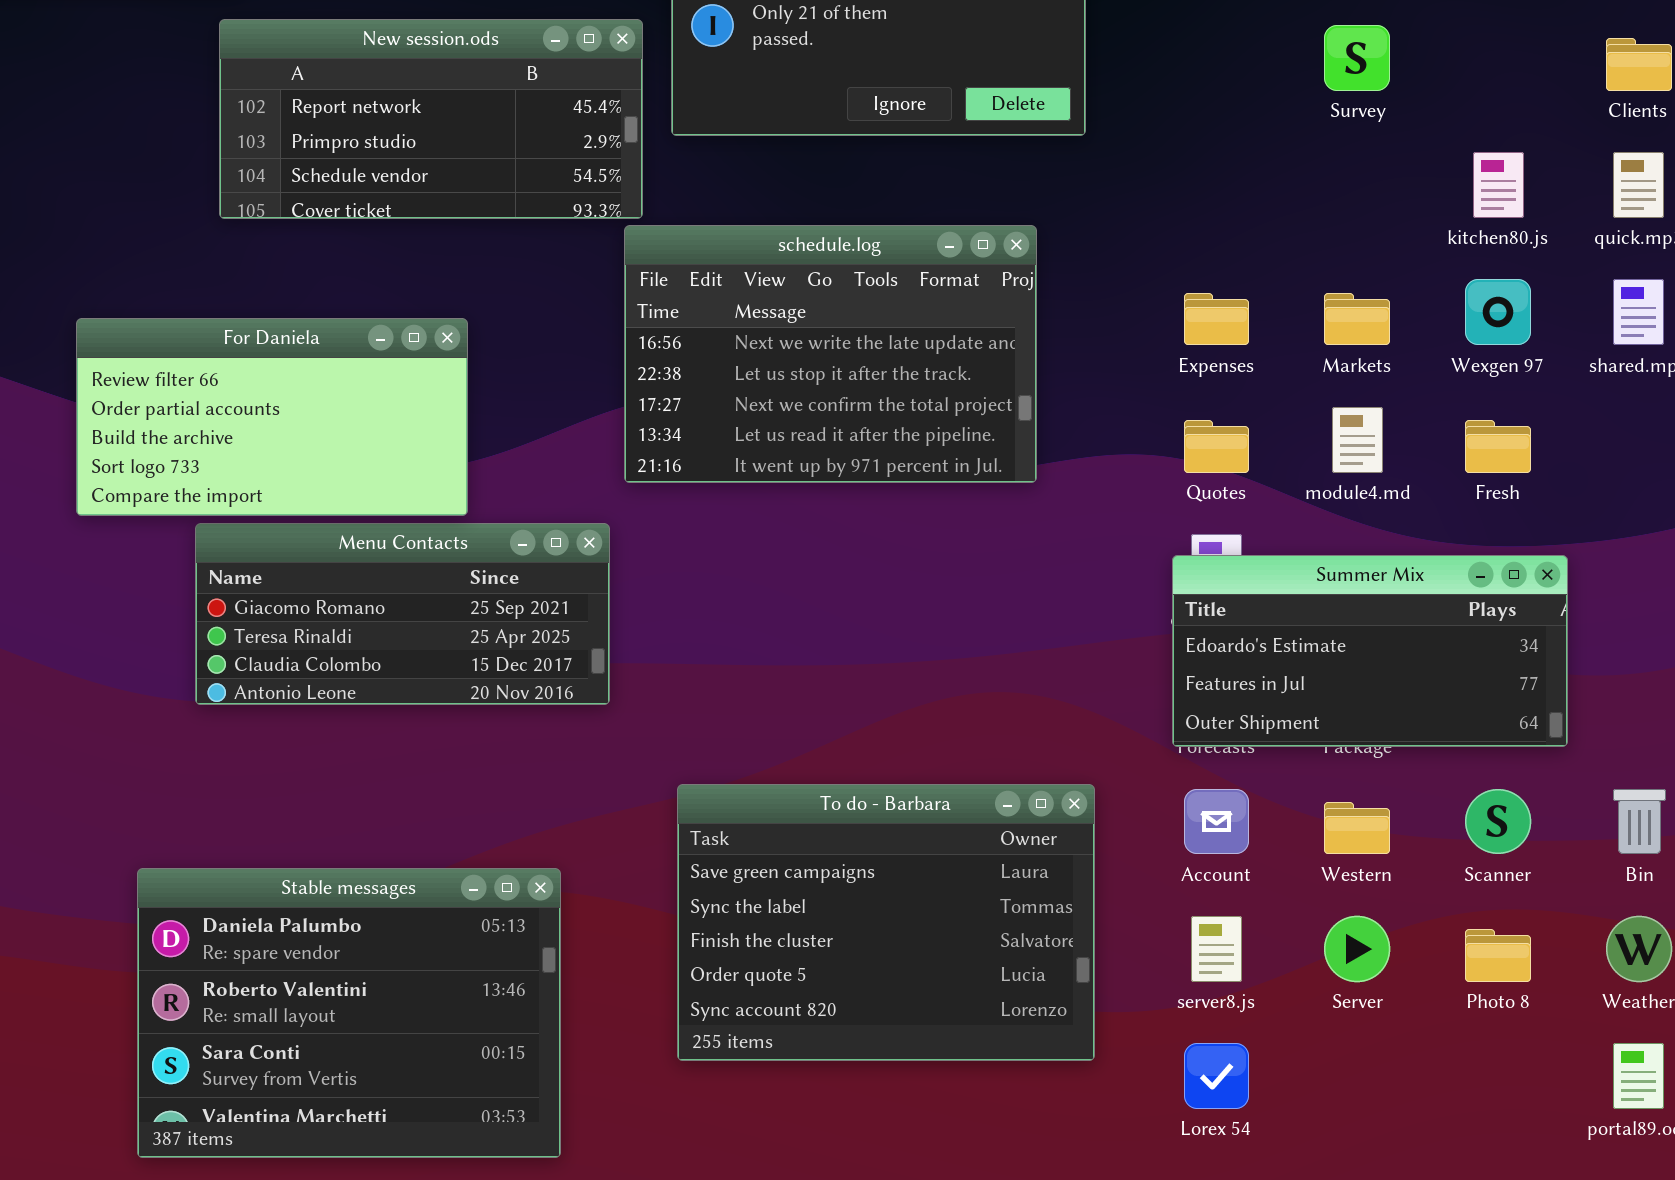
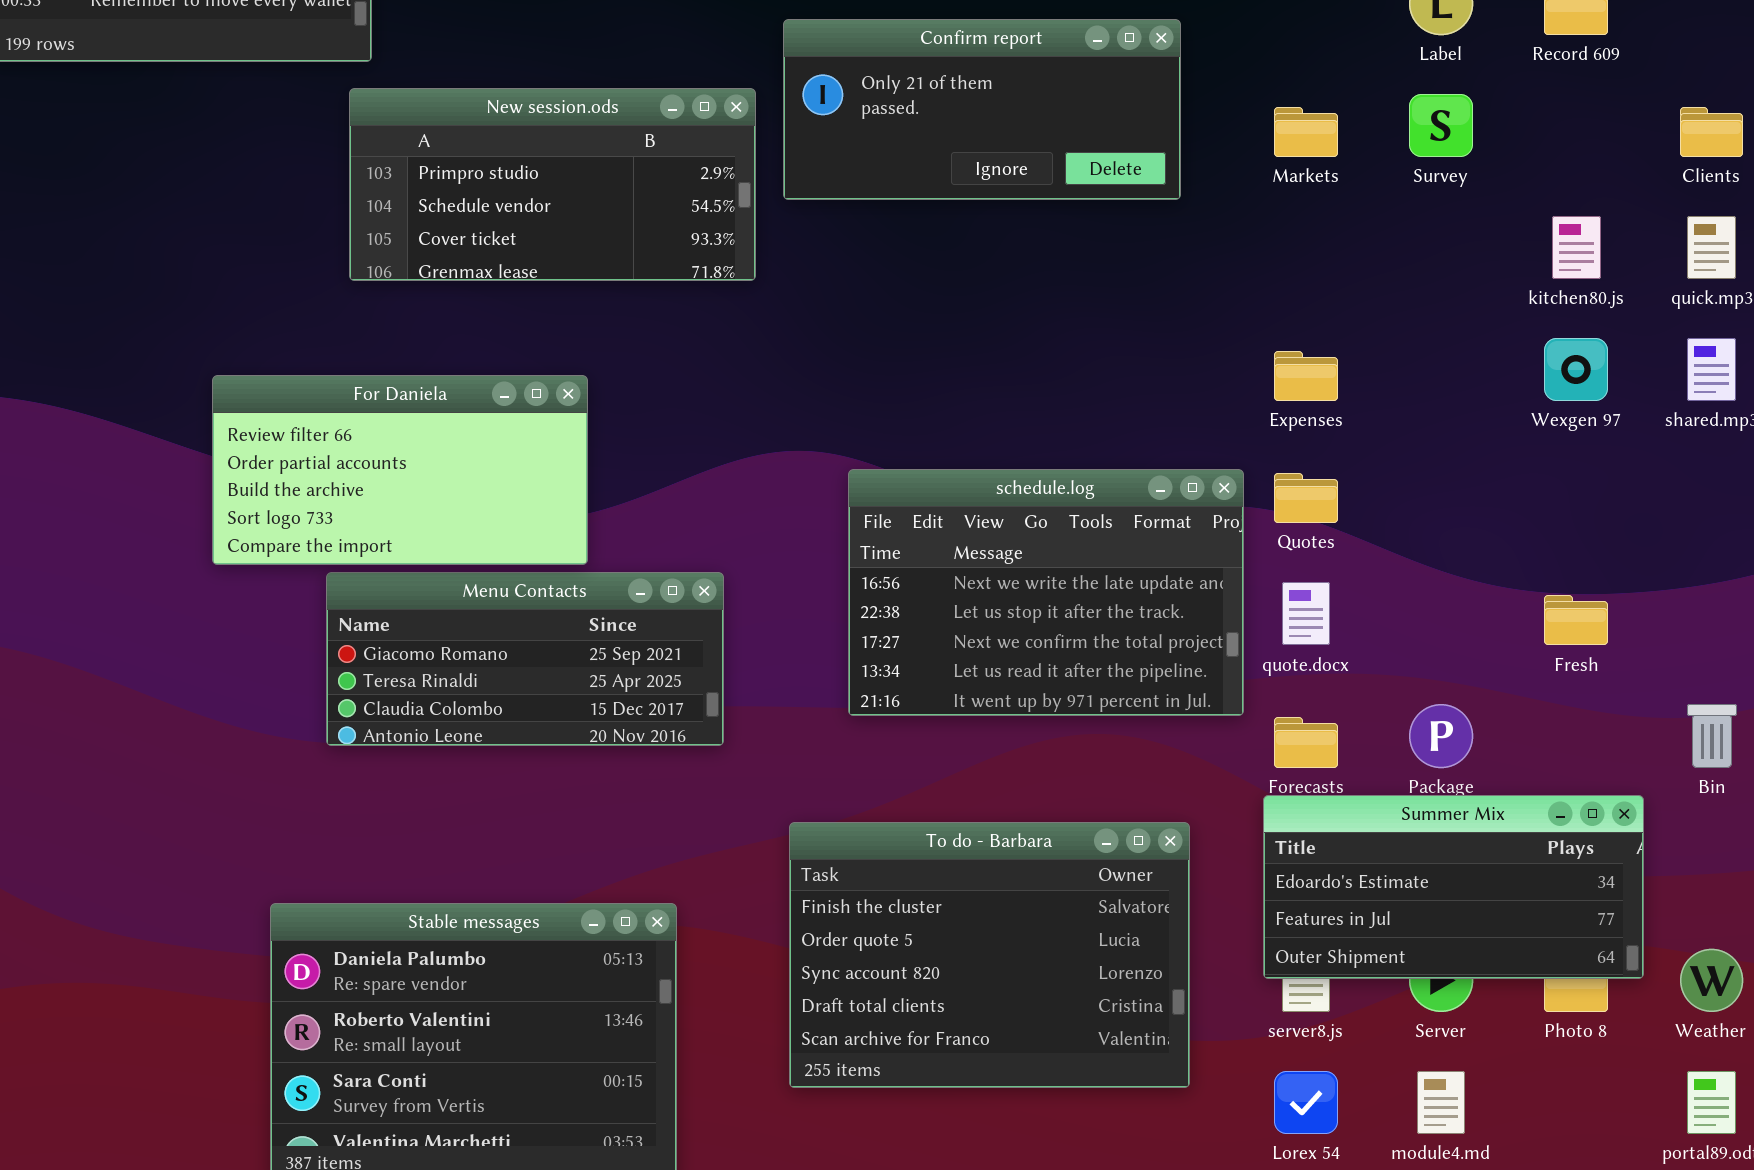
New session.ods: [219,19,643,219] -> [349,88,756,281], scrolled down 1 row
schedule.log: [624,225,1037,483] -> [848,469,1244,716], moved
Markets: [1324,293,1390,345] -> [1274,107,1338,157], moved
module4.md: [1332,407,1383,473] -> [1417,1071,1465,1134], moved
Fresh: [1465,420,1531,473] -> [1544,595,1608,645], moved
Summer Mix: [1172,555,1568,747] -> [1263,795,1644,979], moved
To do - Barbara: [677,784,1095,1061] -> [789,822,1190,1088], scrolled down 2 rows
Bin: [1613,789,1666,854] -> [1687,704,1737,768], moved

